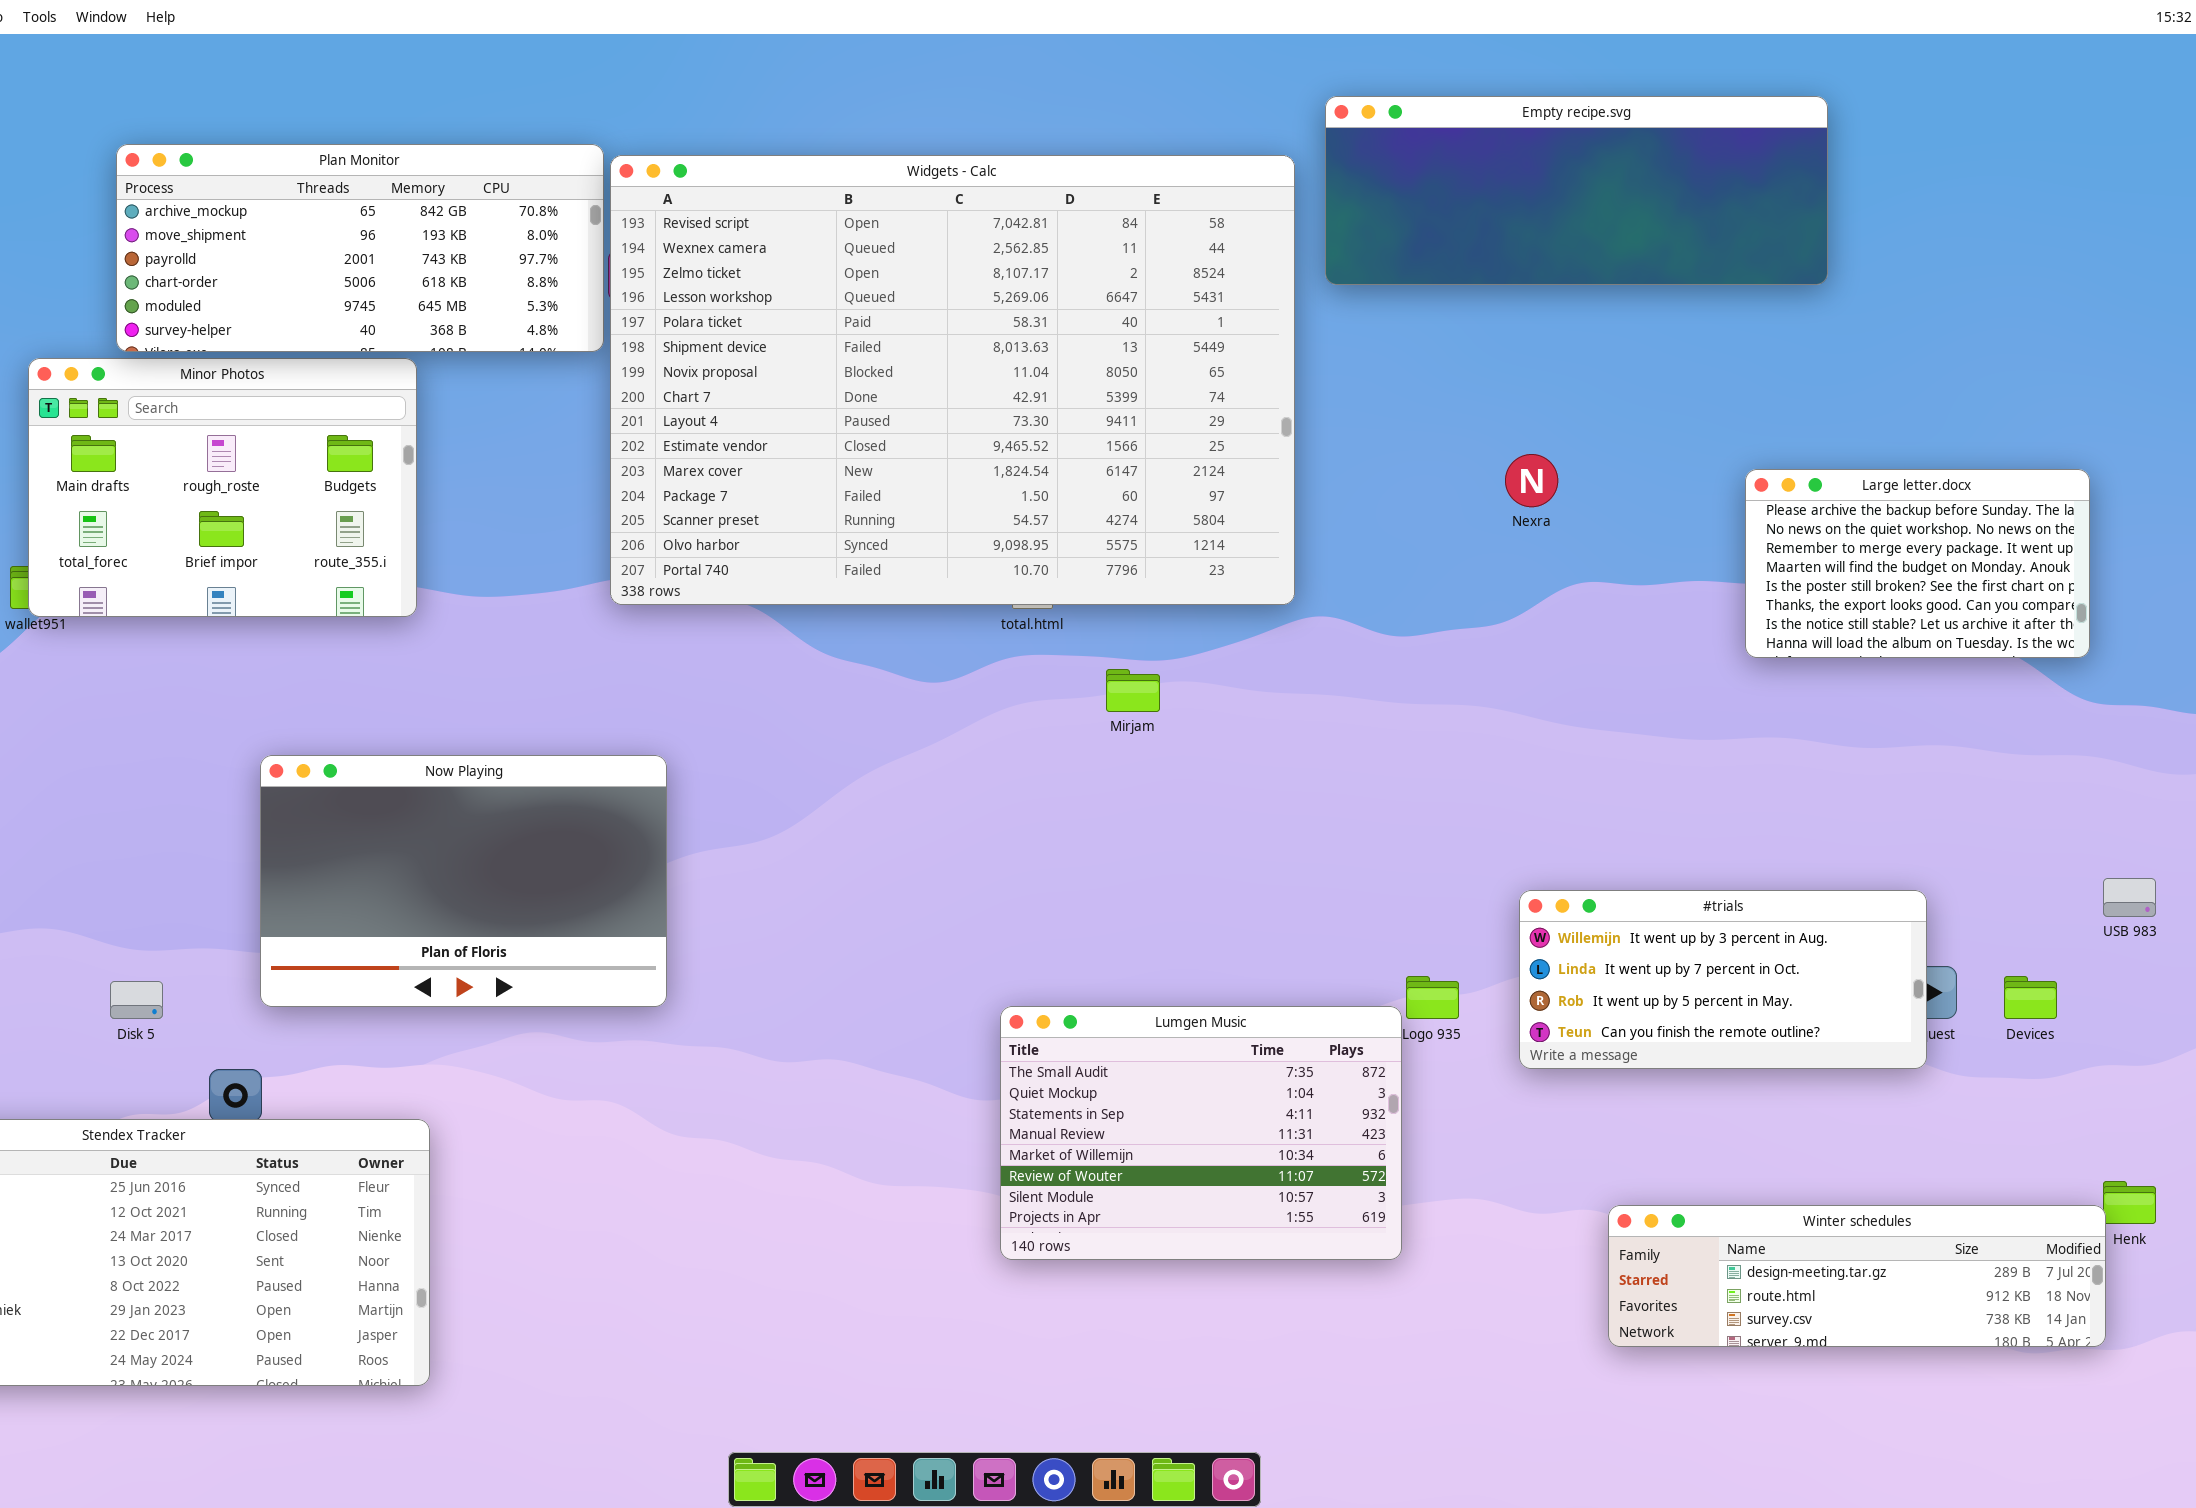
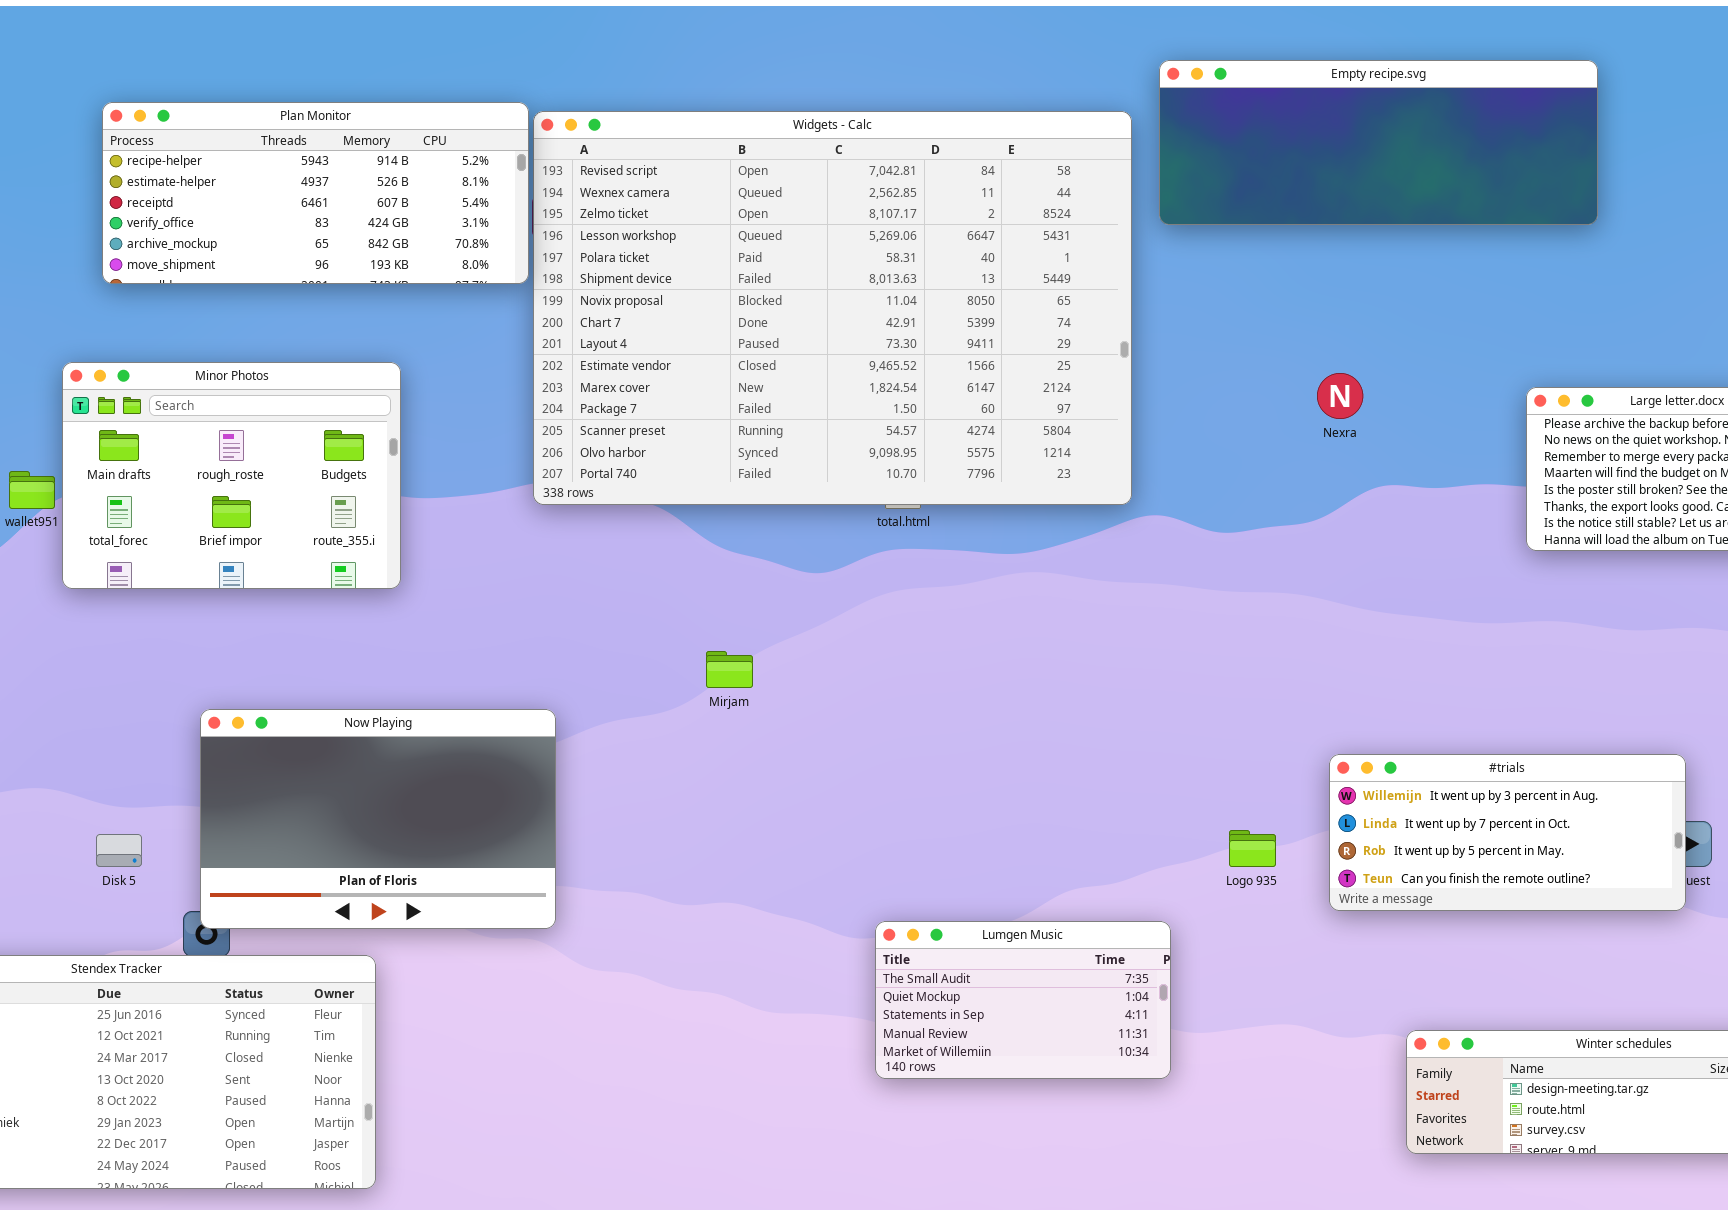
Plan Monitor: [116,144,604,352] -> [102,102,529,284], scrolled up 4 rows
Minor Photos: [28,358,417,617] -> [62,362,401,589], moved
Mirjam: [1106,669,1160,712] -> [706,651,753,688], moved
Now Playing: [260,755,667,1007] -> [200,709,556,929], moved
Lumgen Music: [1000,1006,1402,1260] -> [875,921,1171,1079], resized

